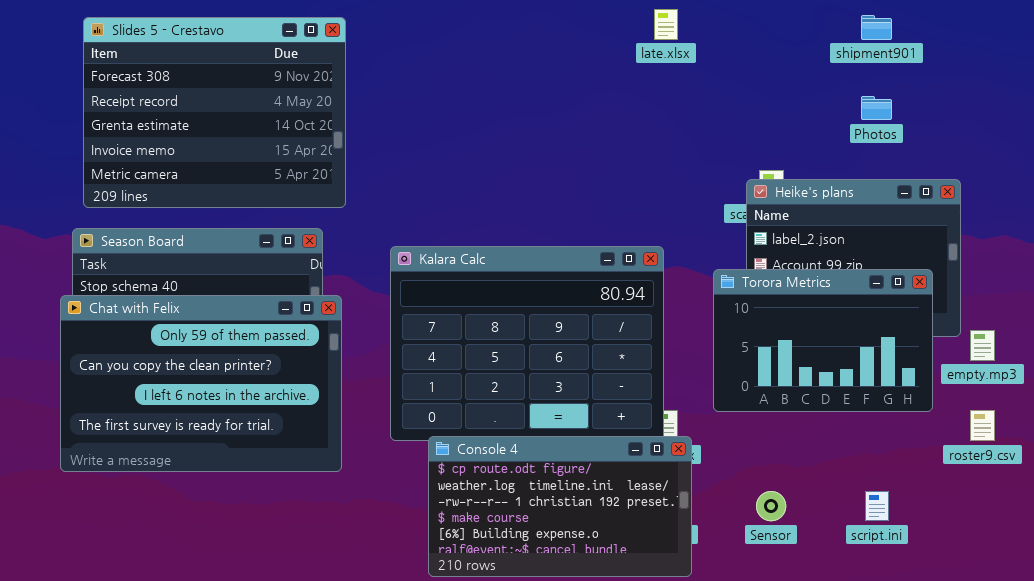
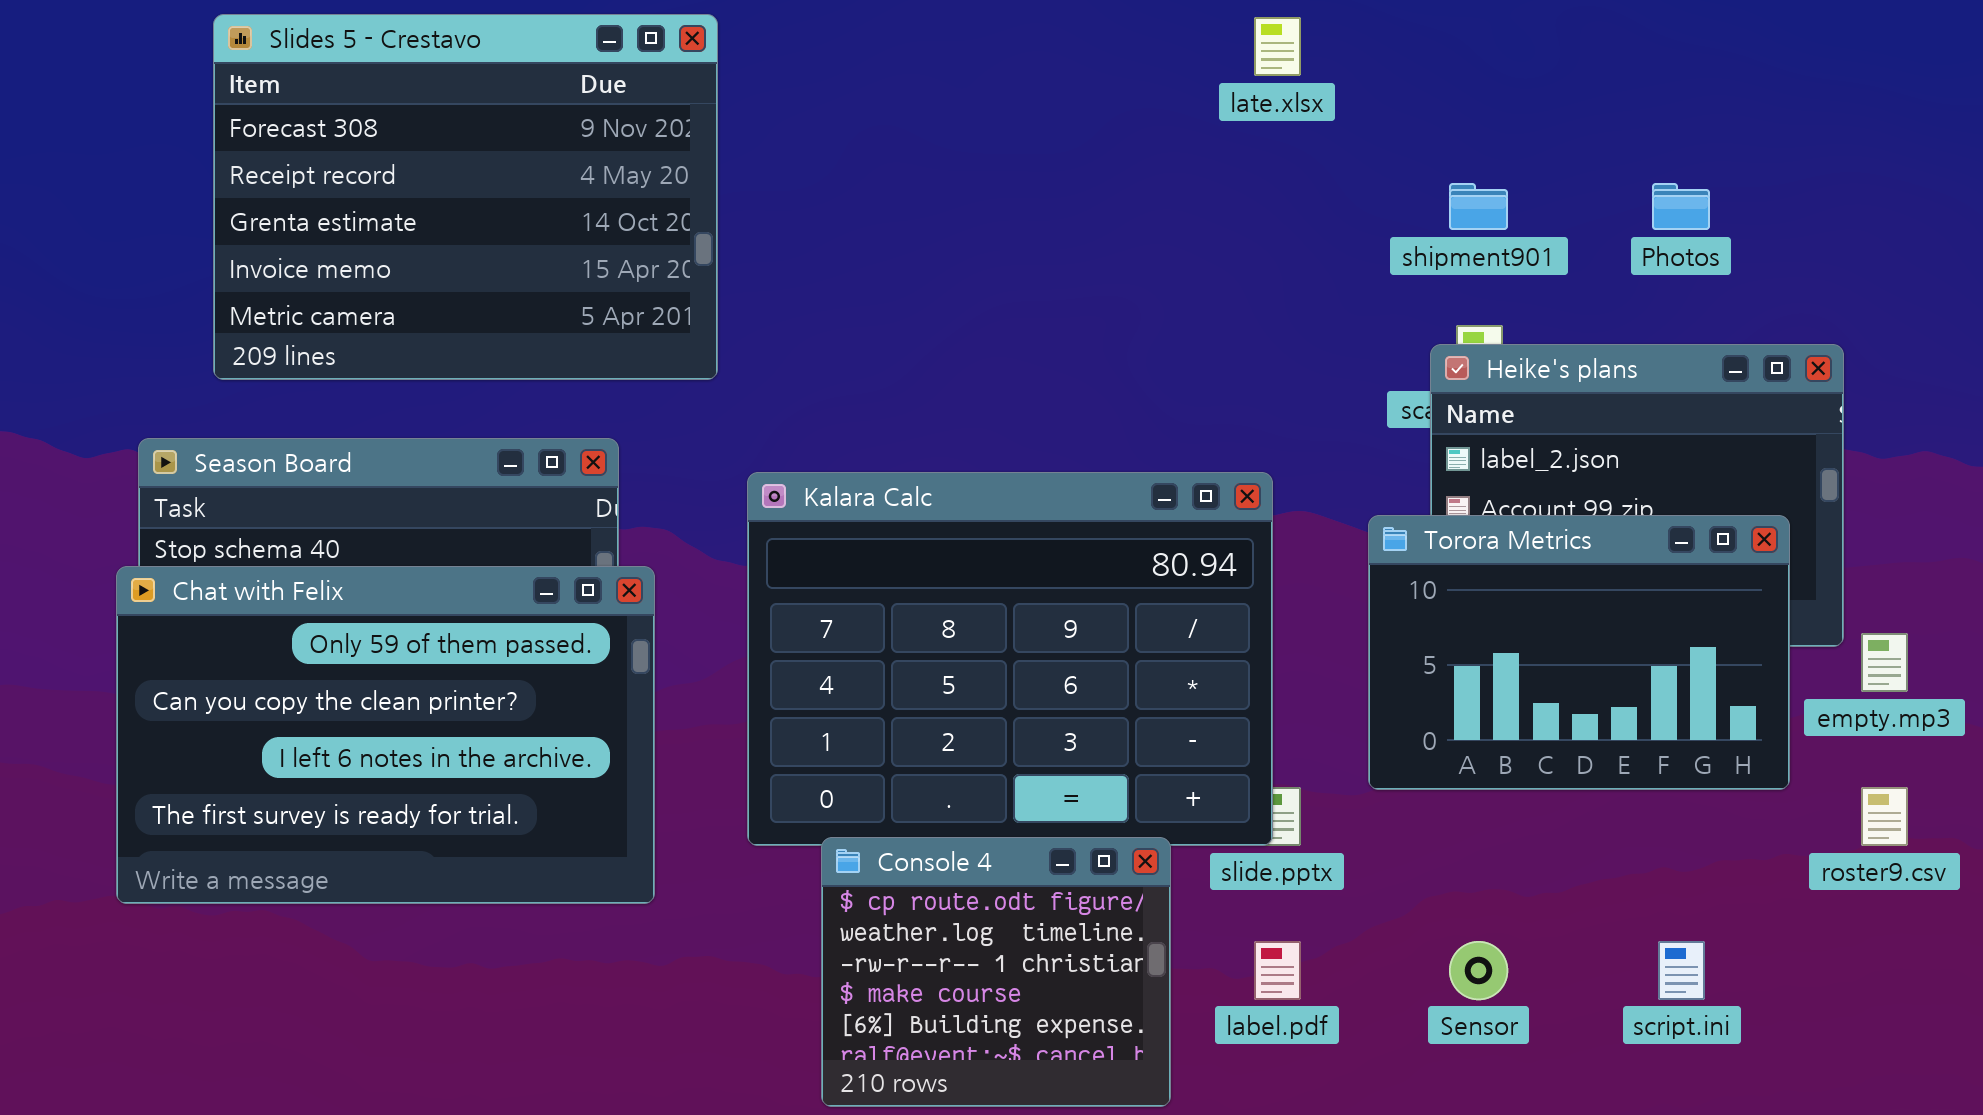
shipment901: [861,15,892,40] -> [1449,183,1508,230], moved
Slides 5 - Crestavo: [83,17,346,208] -> [213,14,718,380], moved
Console 4: [428,436,692,577] -> [821,837,1171,1107], resized

